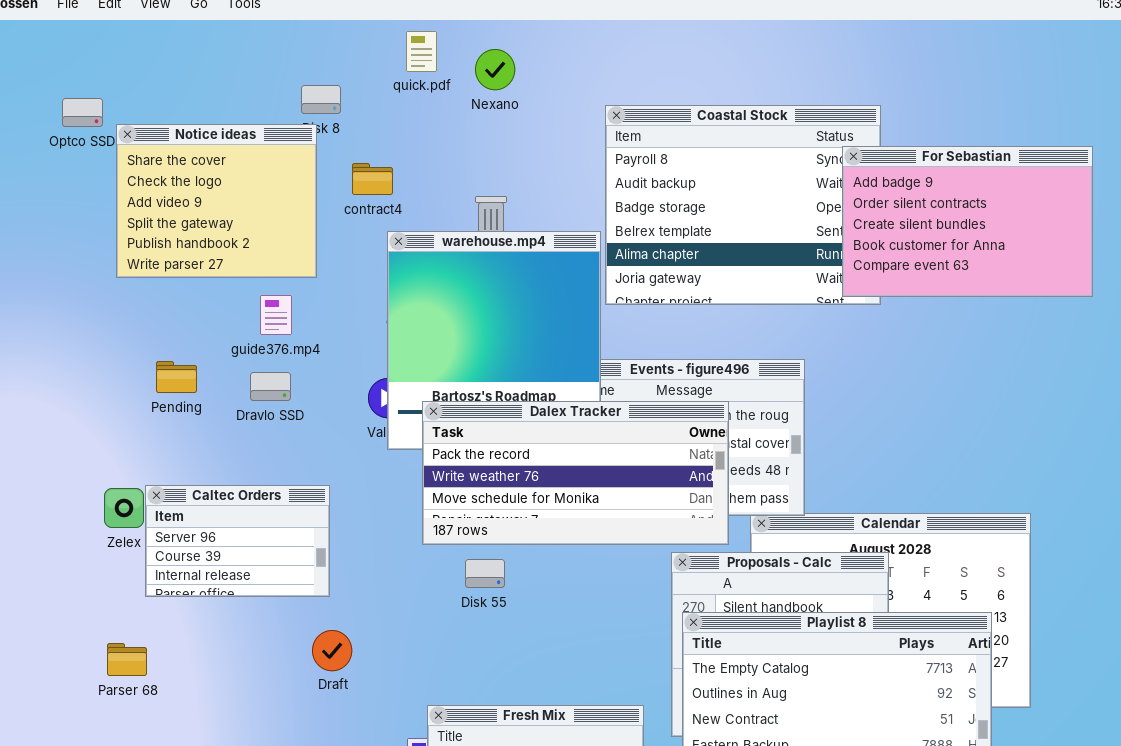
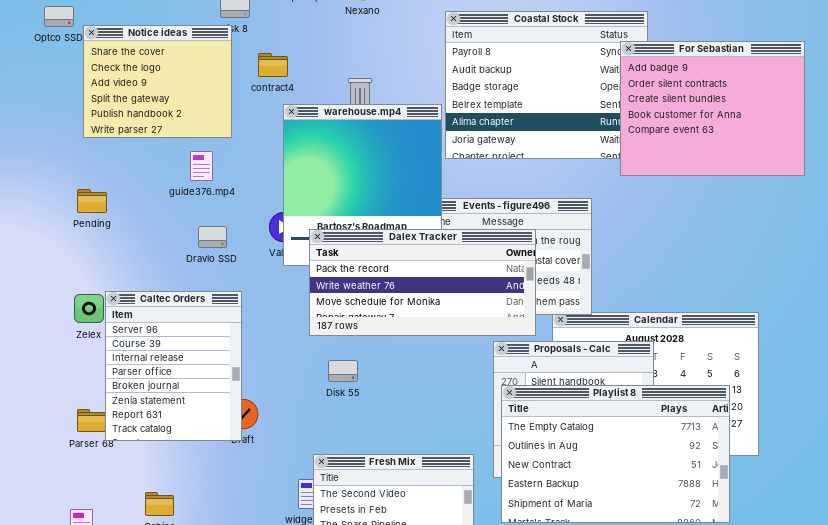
For Sebastian: [842,146,1093,297] -> [620,41,805,176], resized
Pending: [156,361,197,393] -> [77,189,107,213], moved
Dravlo SSD: [250,372,291,401] -> [198,226,227,248], moved
Caltec Orders: [145,485,330,597] -> [105,291,242,441], resized
Disk 55: [465,559,505,588] -> [328,360,358,382], moved

